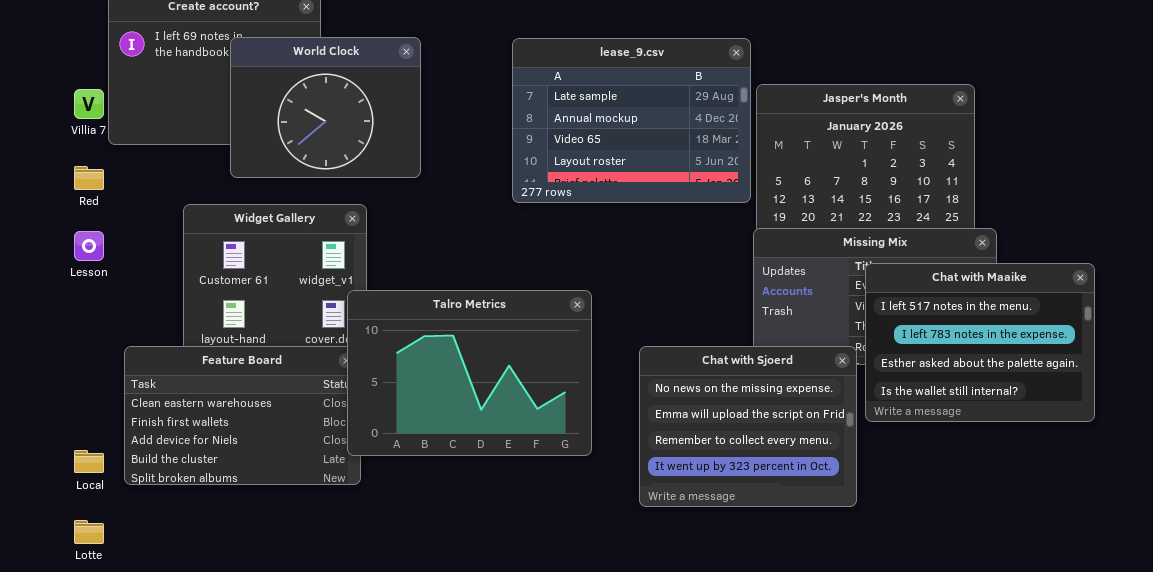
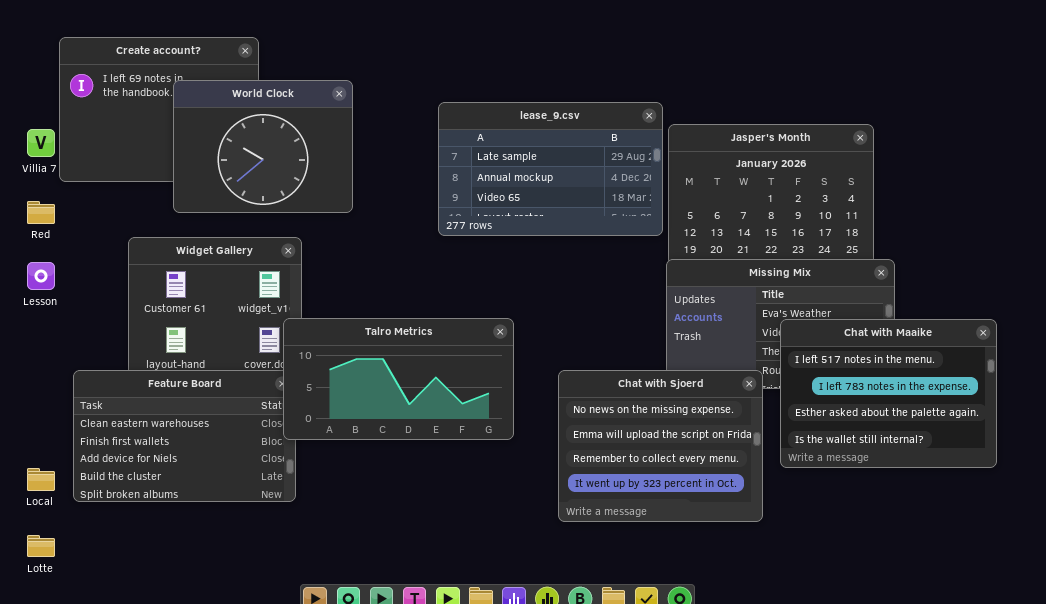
lease_9.csv: [512,38,751,203] -> [438,102,663,236], resized
Chat with Maaike: [865,263,1095,422] -> [780,319,997,468], moved
Talro Metrics: [347,290,592,456] -> [283,318,514,440], resized

